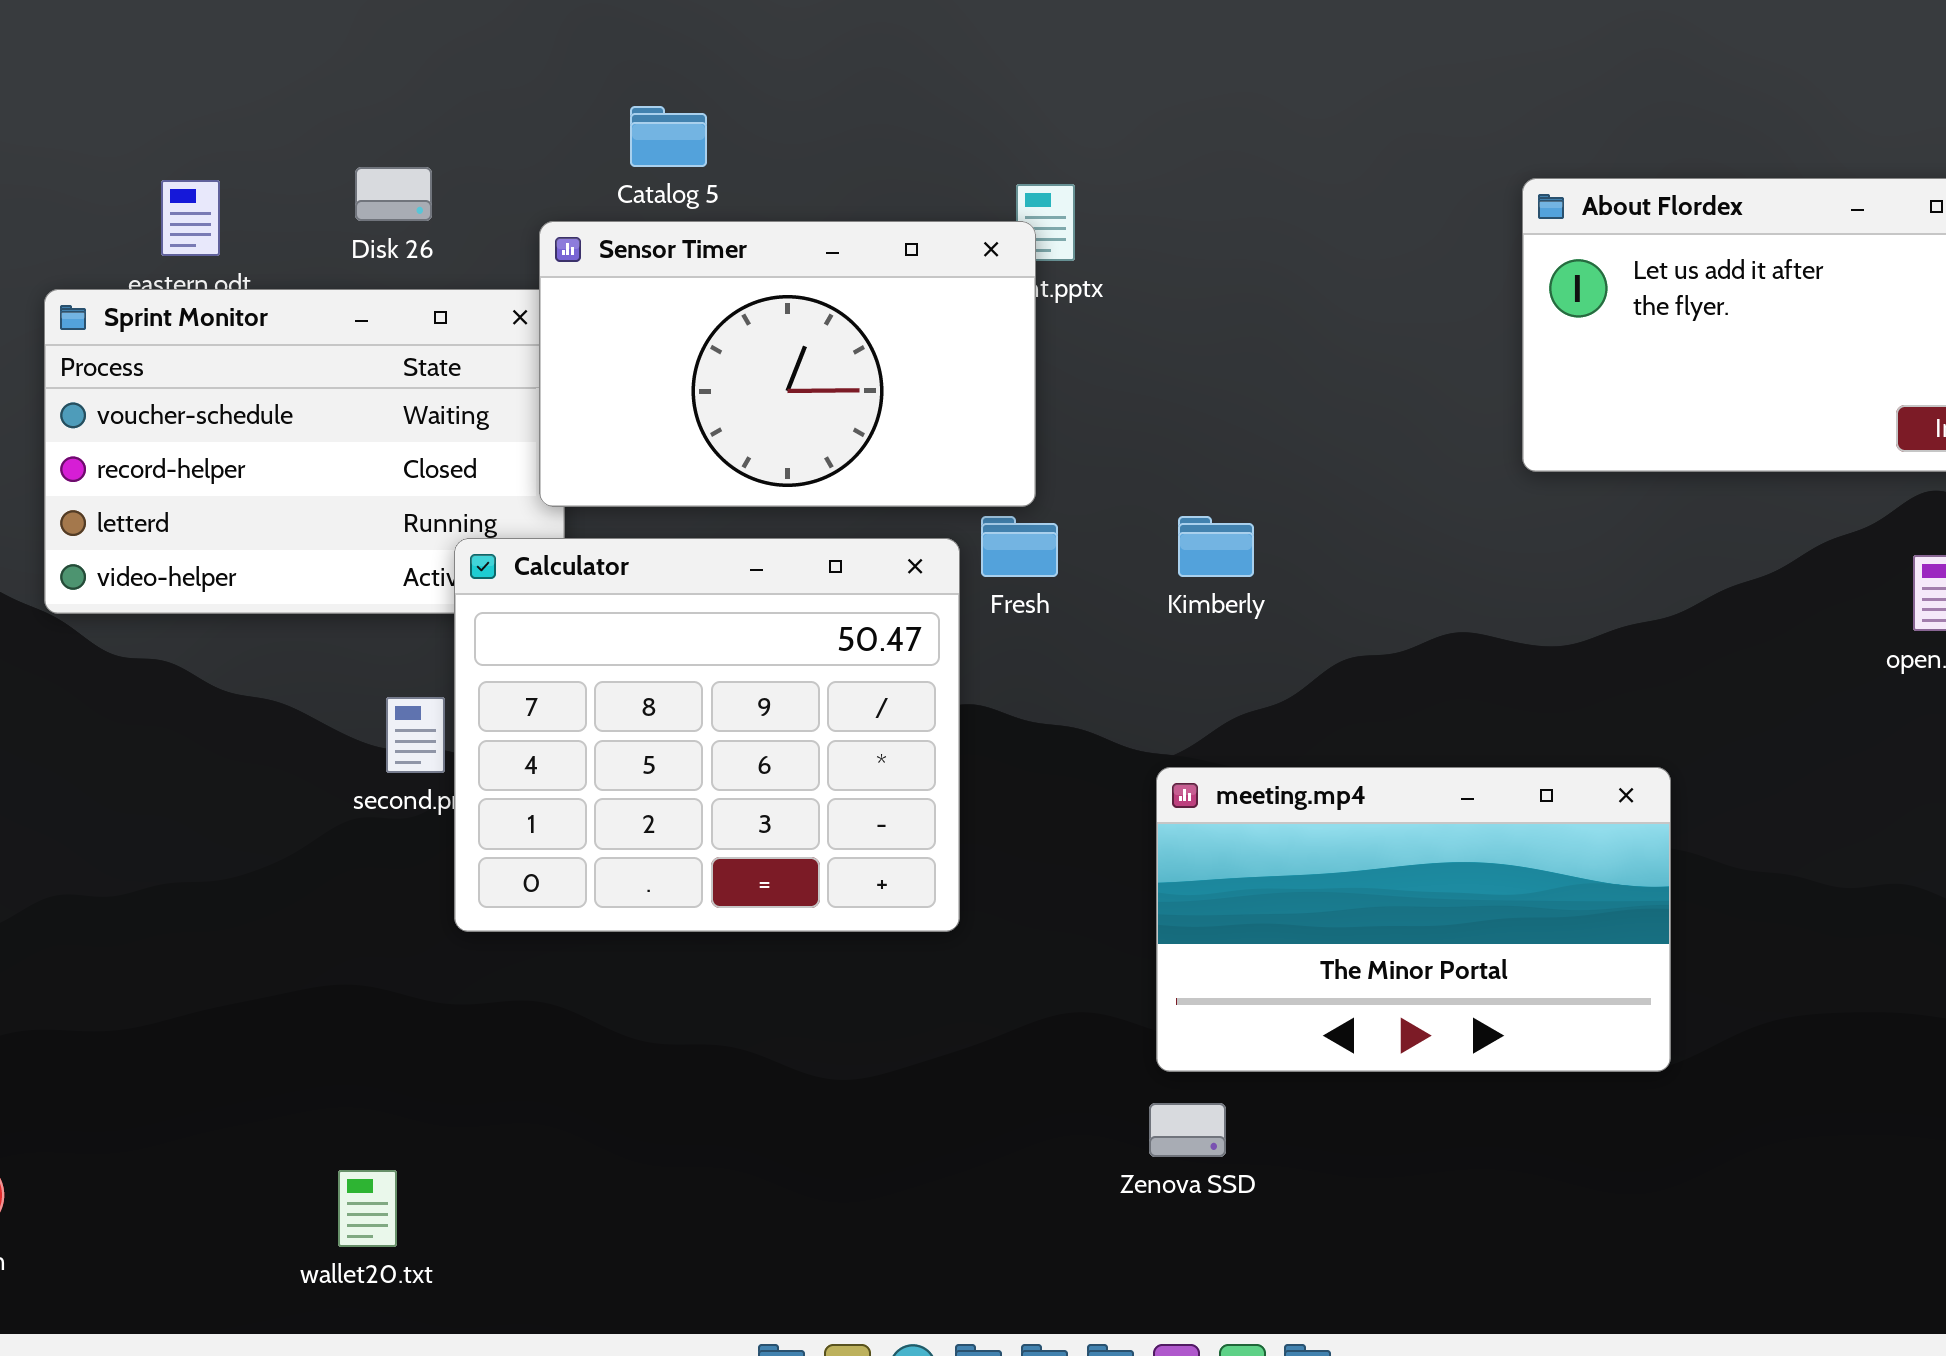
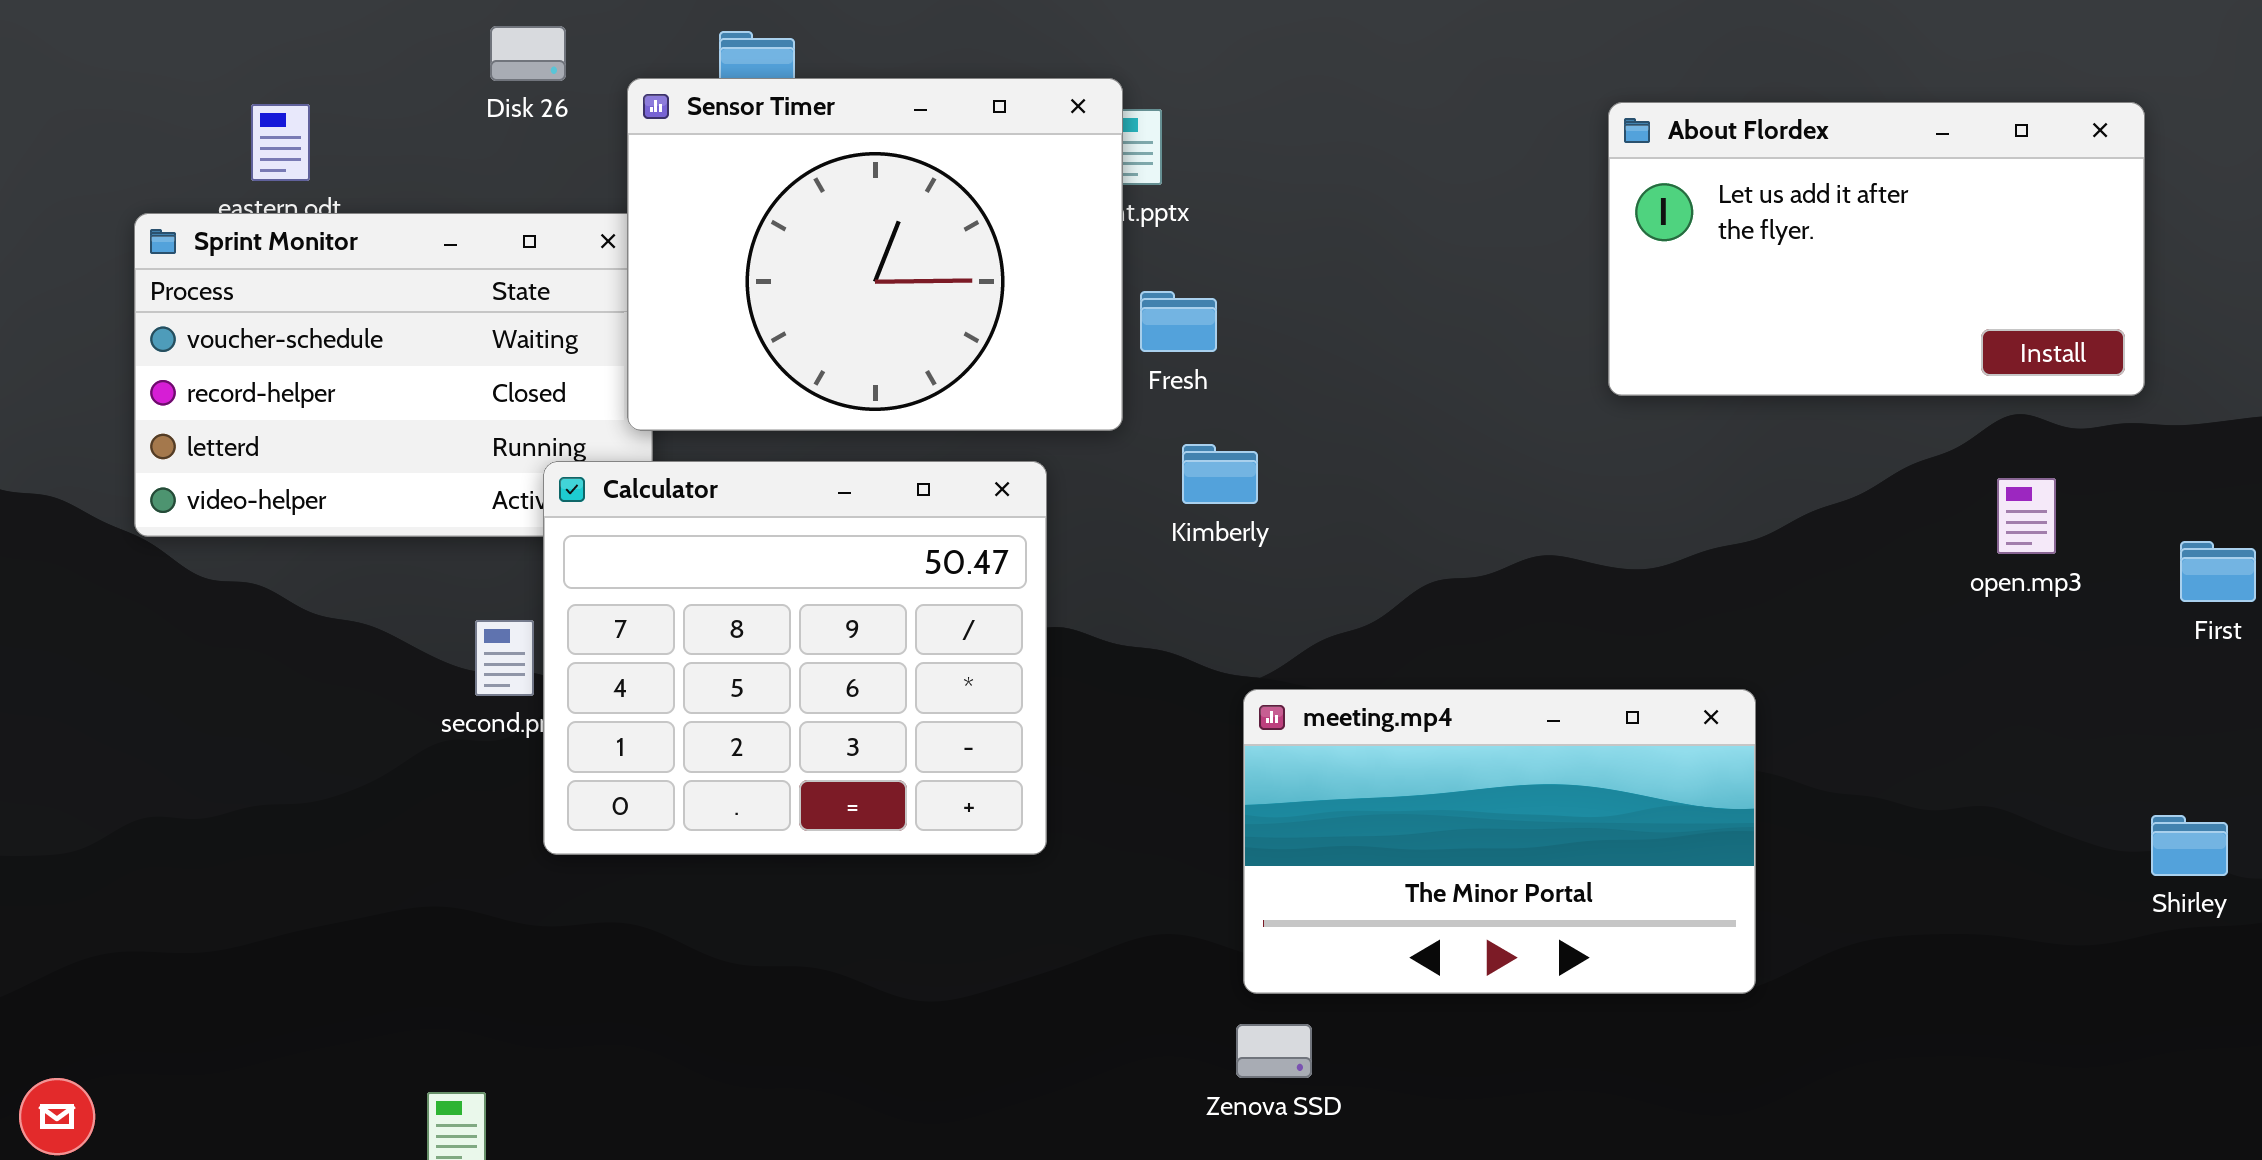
Disk 26: [355,167,432,221] -> [490,26,566,81], moved
Sensor Timer: [539,221,1036,507] -> [627,78,1123,431], resized
Fresh: [981,516,1058,577] -> [1140,291,1217,352], moved
Kimberly: [1178,516,1254,577] -> [1182,444,1258,504], moved

